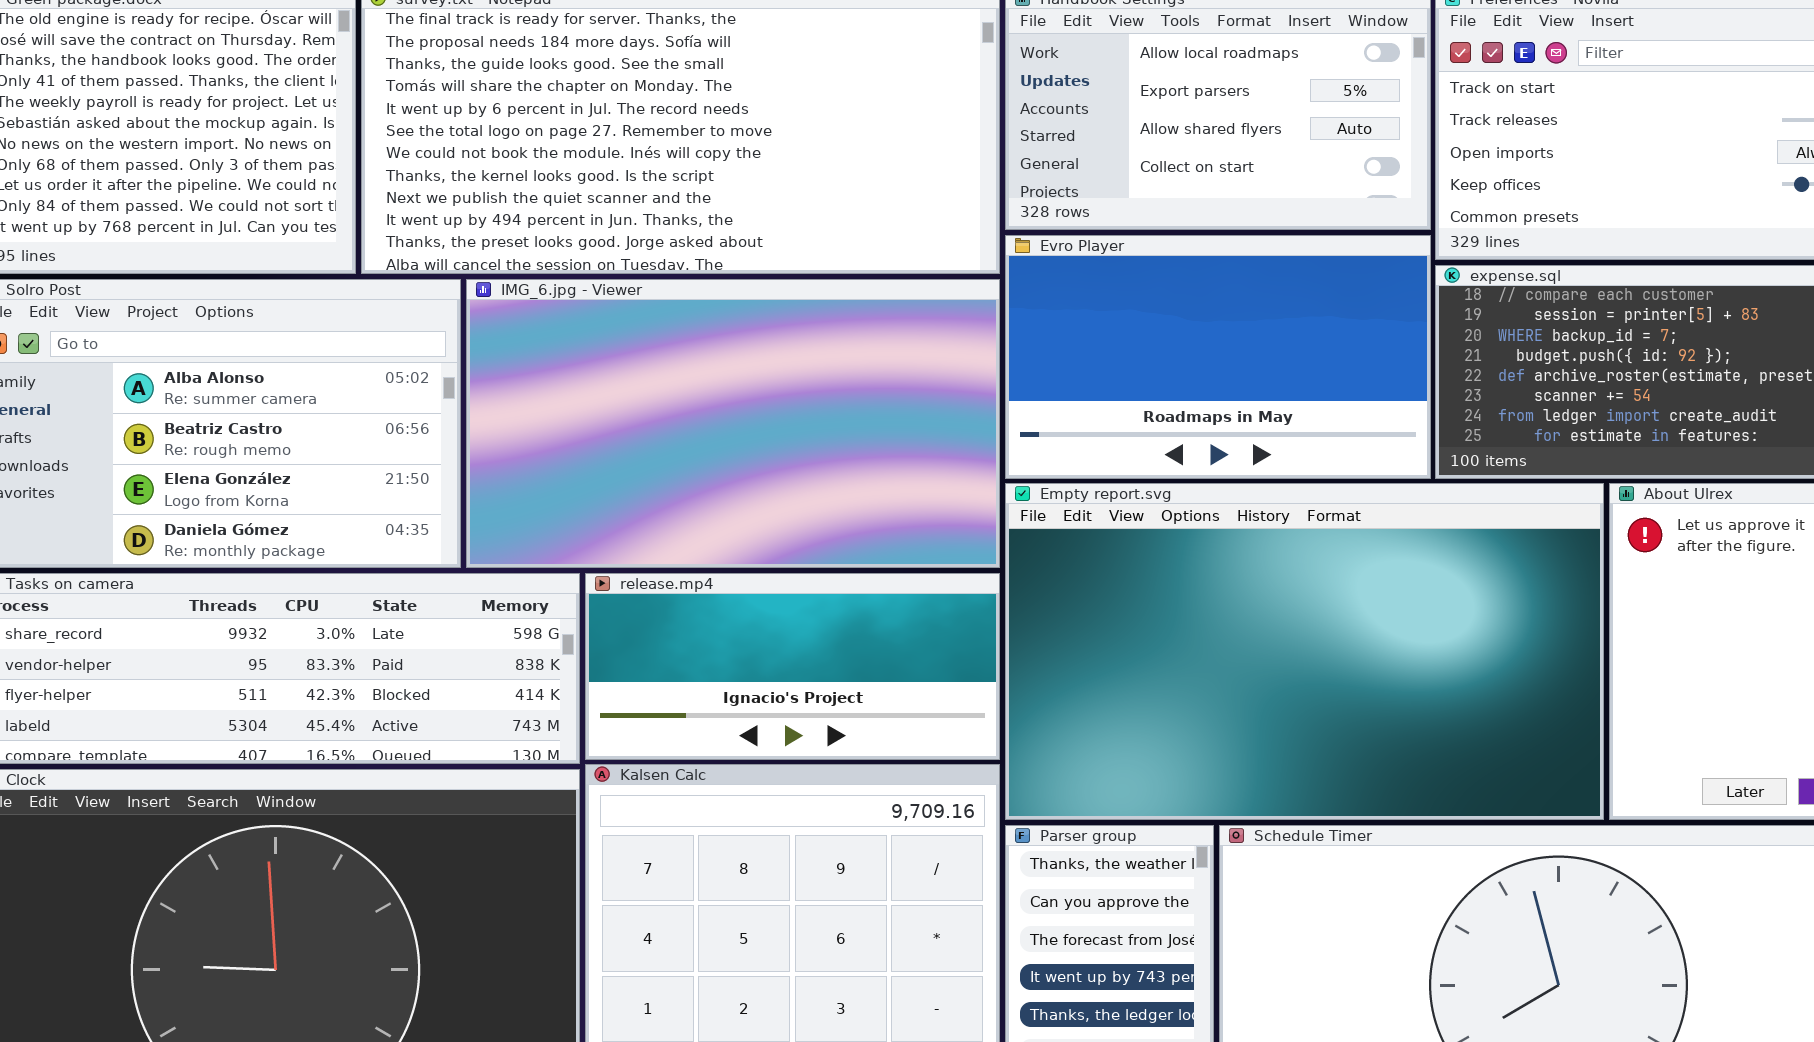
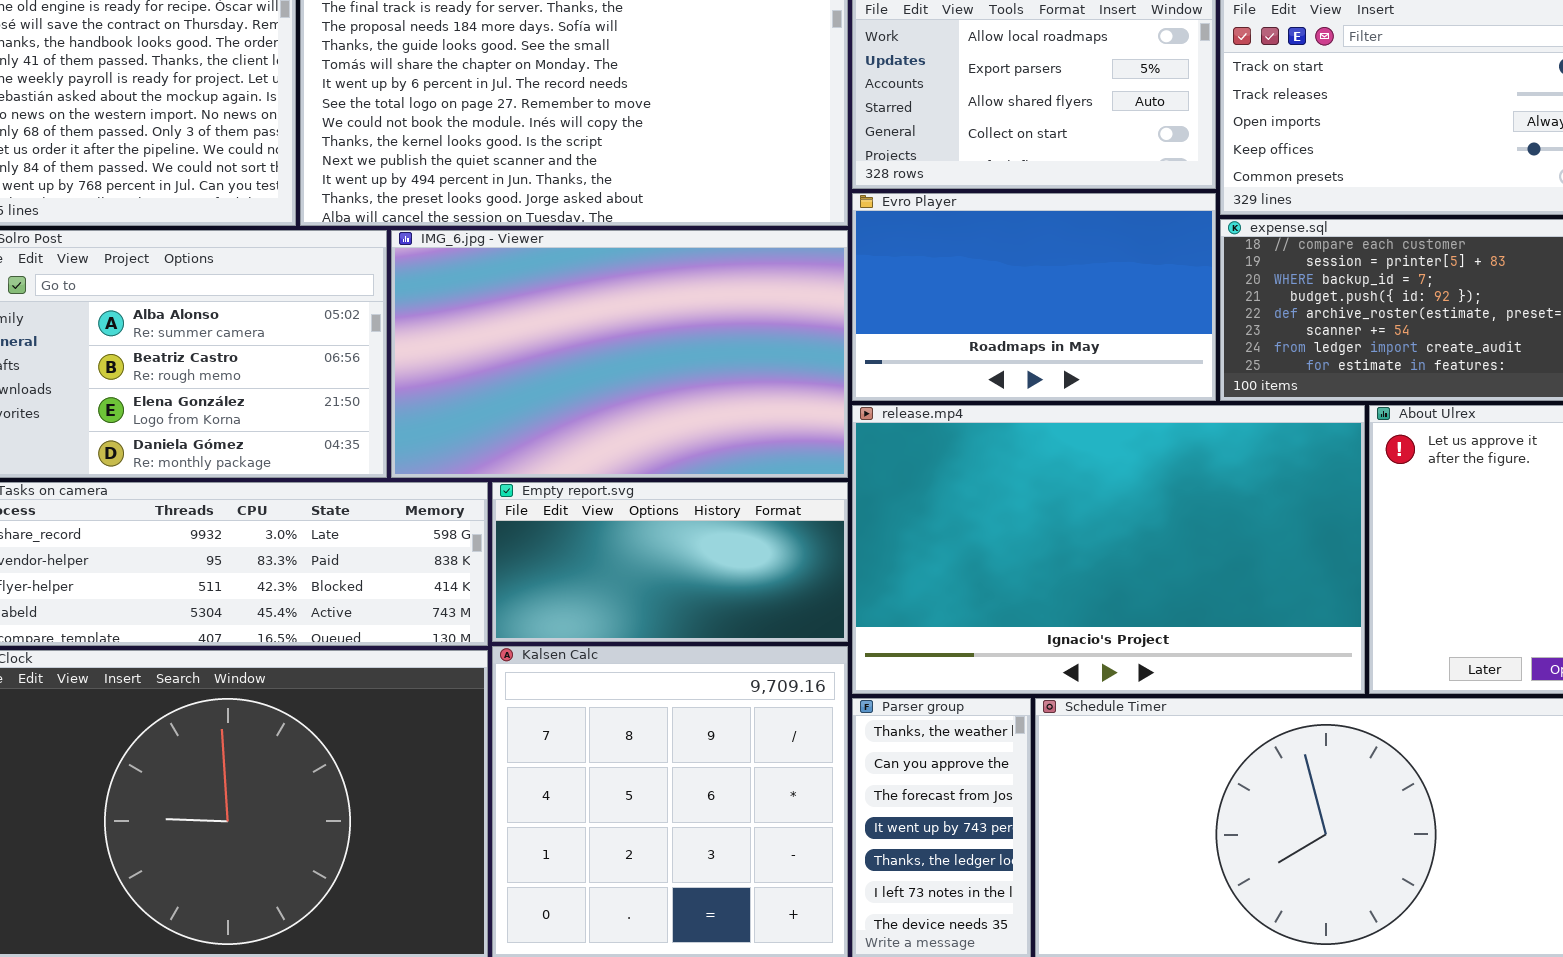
Empty report.svg: [1005,483,1604,820] -> [492,482,848,642], moved, resized
release.mp4: [585,573,1000,760] -> [852,405,1365,694], moved, resized

